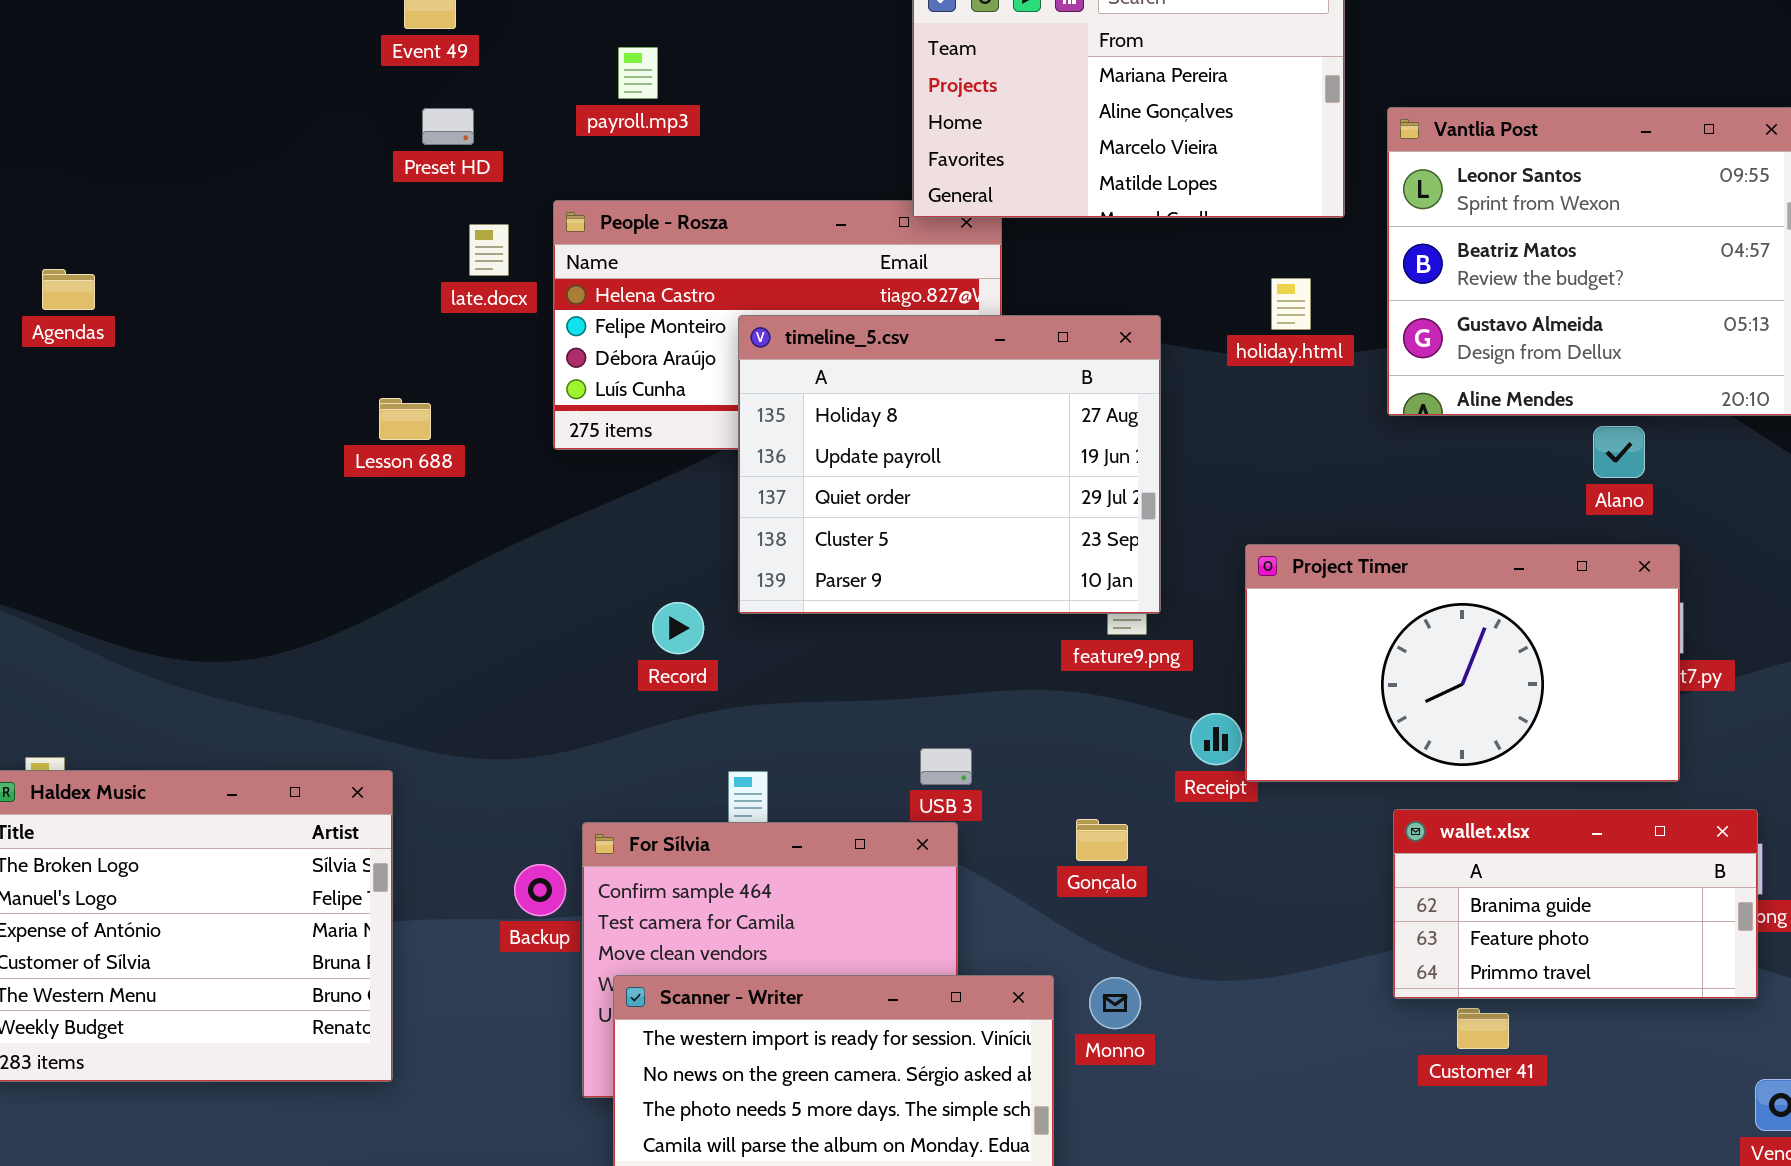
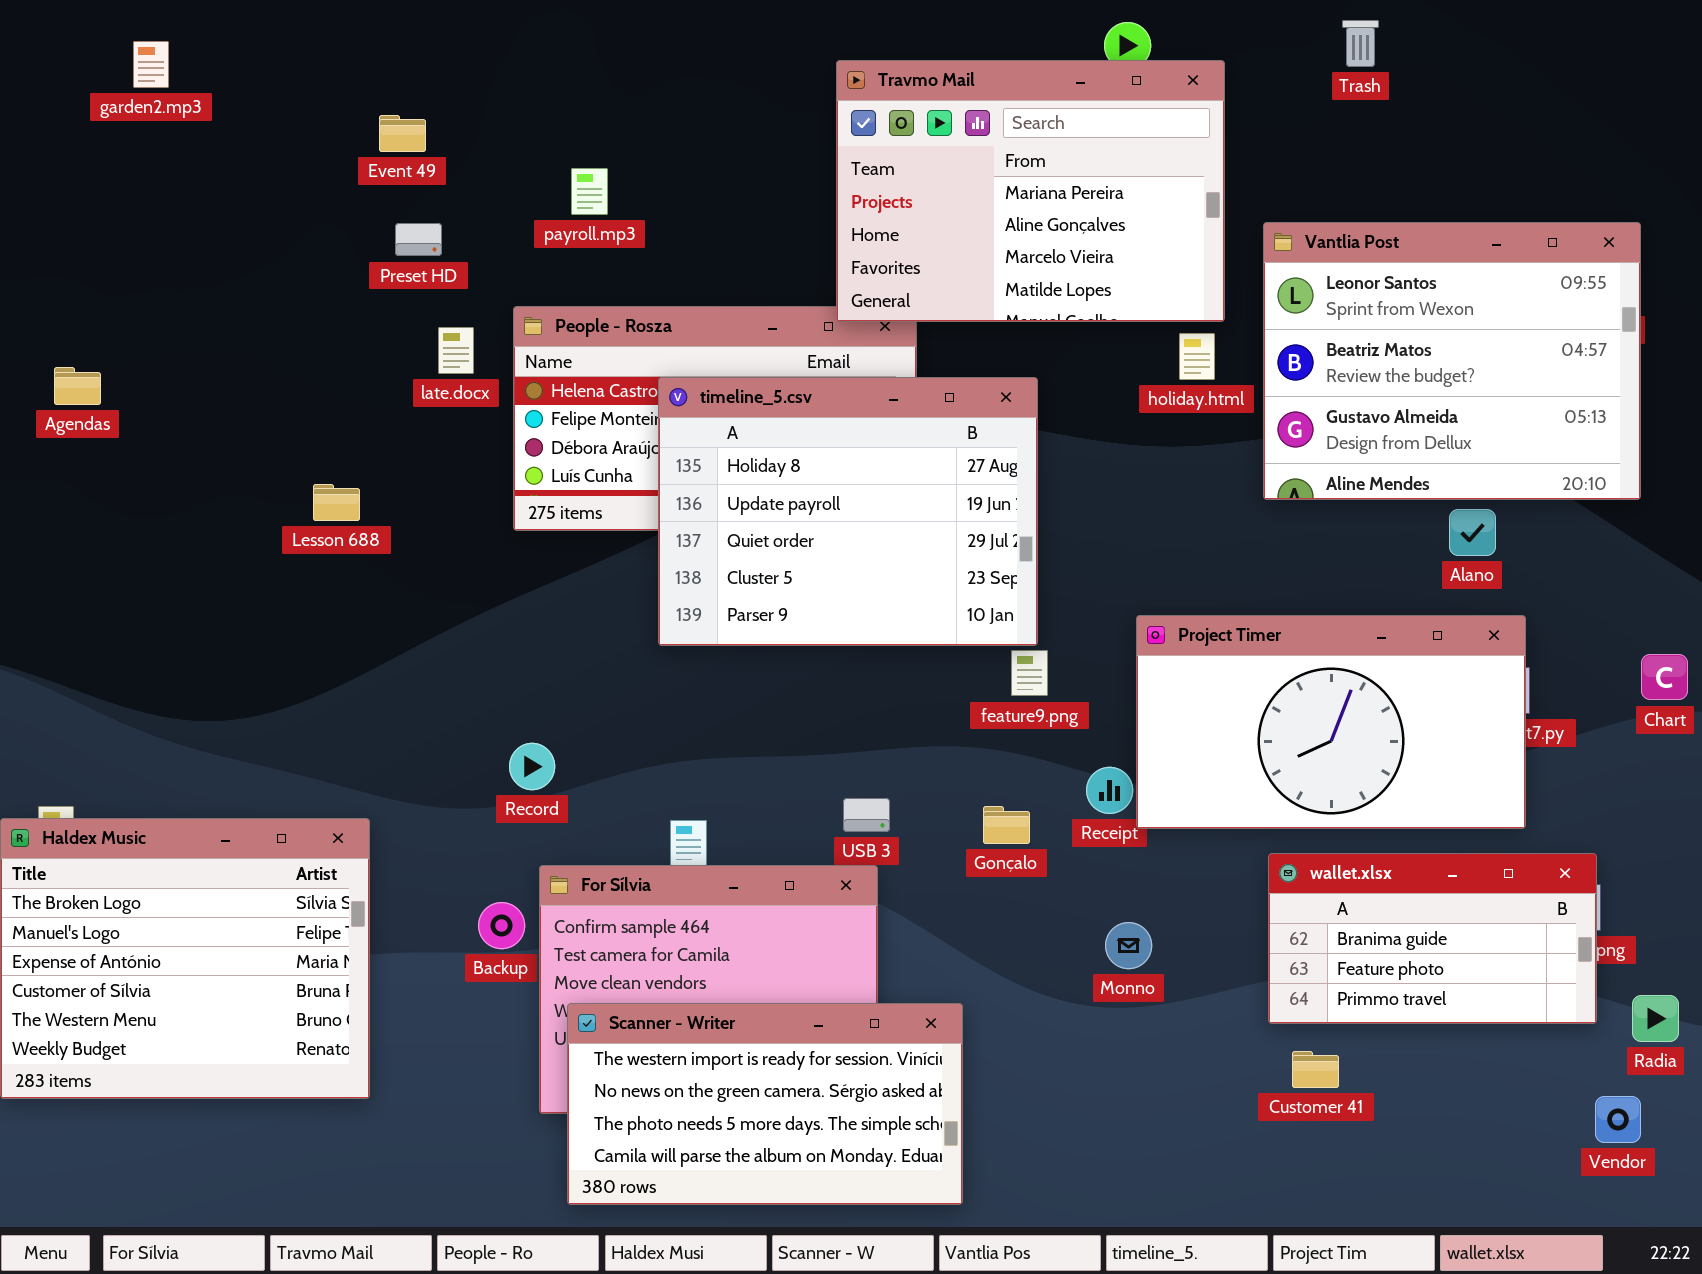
holiday.html: [1271,278,1311,330] -> [1179,333,1215,380], moved
timeline_5.csv: [738,315,1161,614] -> [658,377,1038,646], moved
Lesson 688: [379,398,431,440] -> [313,484,360,521], moved
Record: [652,602,704,654] -> [509,743,555,790], moved
Gonçalo: [1076,819,1128,861] -> [983,806,1030,844], moved
Monno: [1089,977,1141,1029] -> [1105,922,1152,969], moved
Customer 41: [1457,1008,1509,1049] -> [1292,1051,1339,1088], moved

